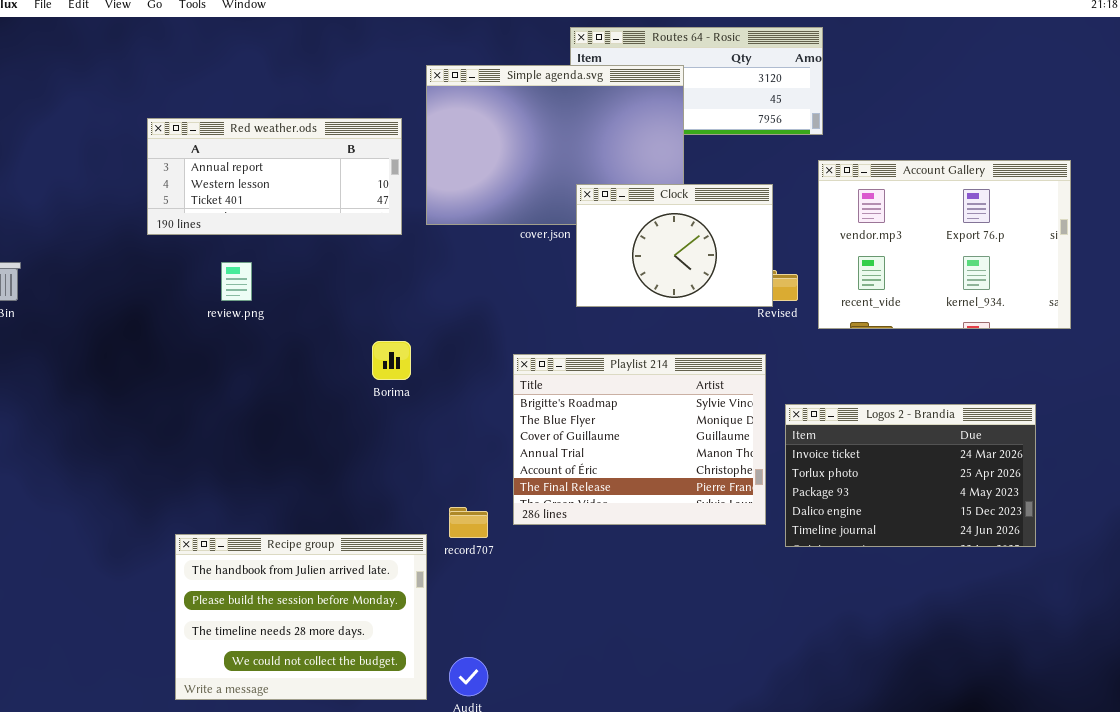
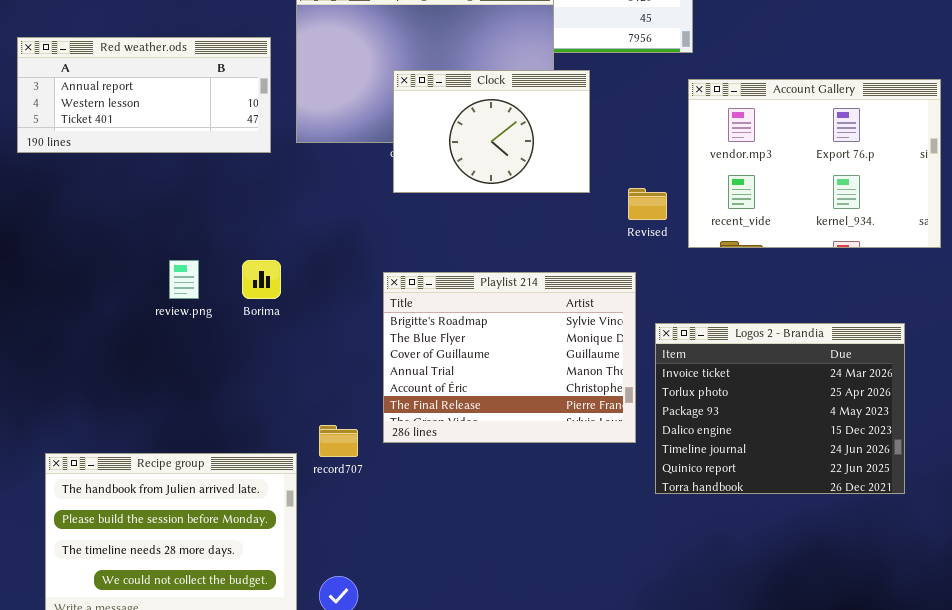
Clock: [576,184,773,307] -> [393,70,590,193], moved
review.png: [221,262,252,301] -> [169,260,199,299], moved
Logos 2 - Brandia: [785,404,1036,547] -> [655,323,905,494], resized

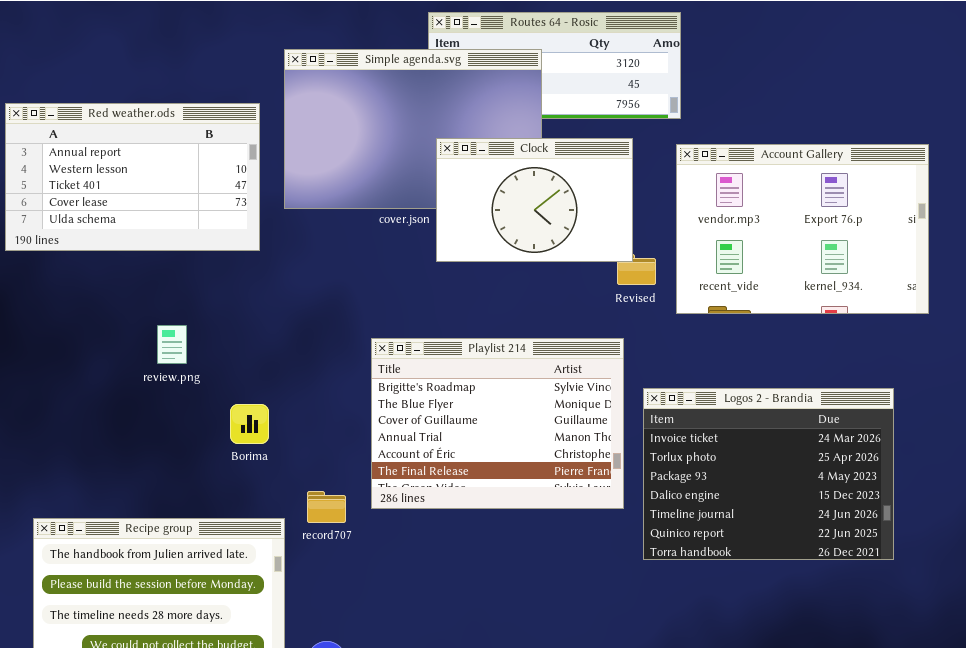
Red weather.ods: [17,37,271,153] -> [5,103,260,251], resized
Clock: [393,70,590,193] -> [436,138,633,262], moved
Borima: [242,260,281,299] -> [230,404,269,444], moved

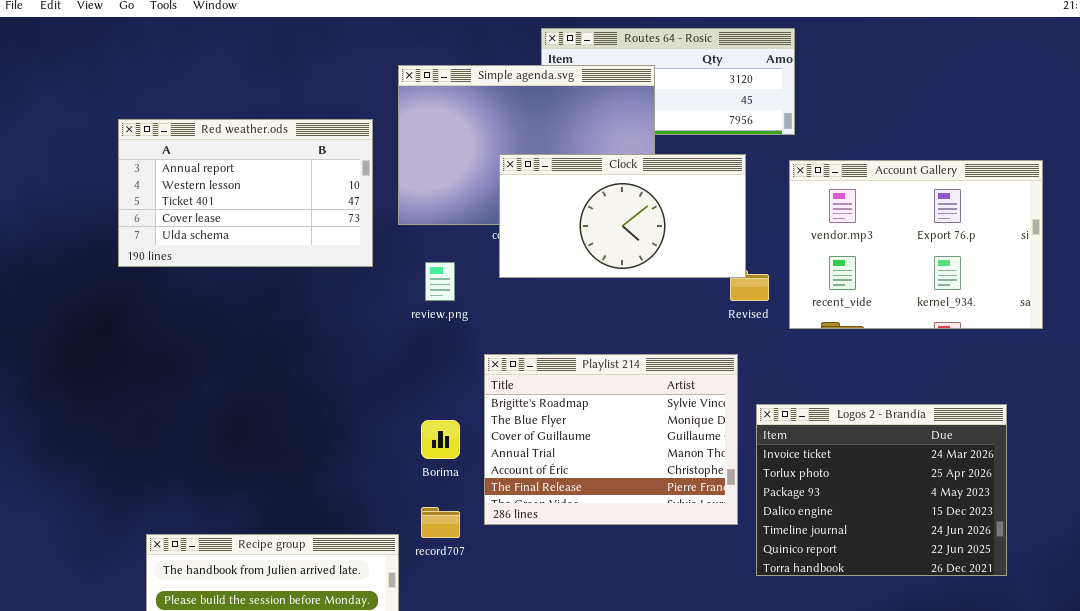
Clock: [436,138,633,262] -> [499,154,746,278], resized
review.png: [157,325,187,364] -> [425,262,455,301], moved
Borima: [230,404,269,444] -> [421,420,460,459], moved

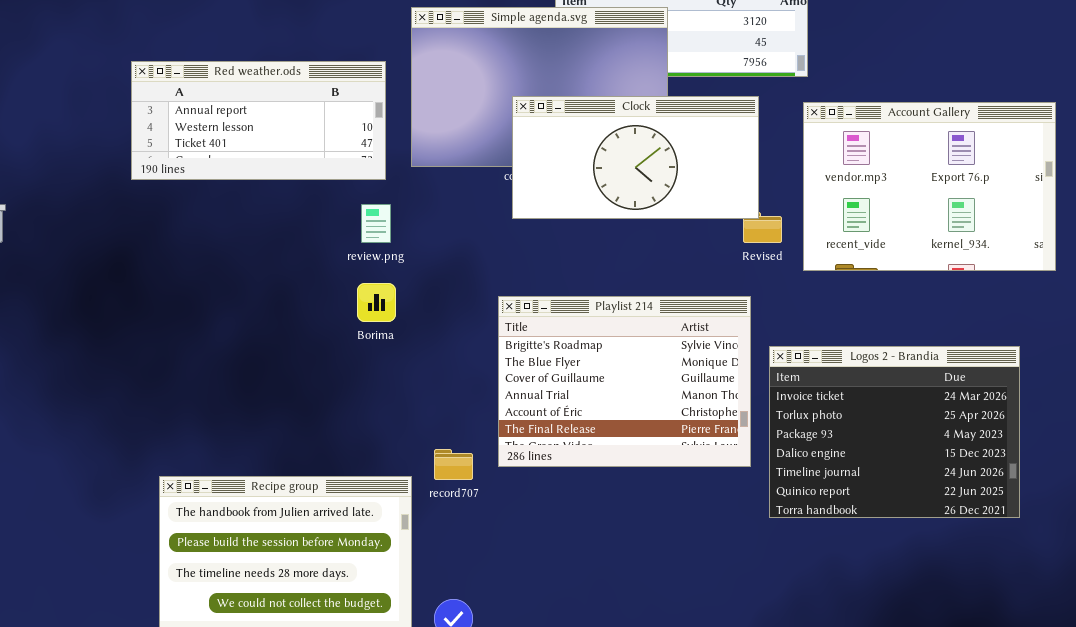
Red weather.ods: [118,119,373,267] -> [131,61,386,180], resized
review.png: [425,262,455,301] -> [361,204,391,243], moved
Borima: [421,420,460,459] -> [357,283,396,322], moved

